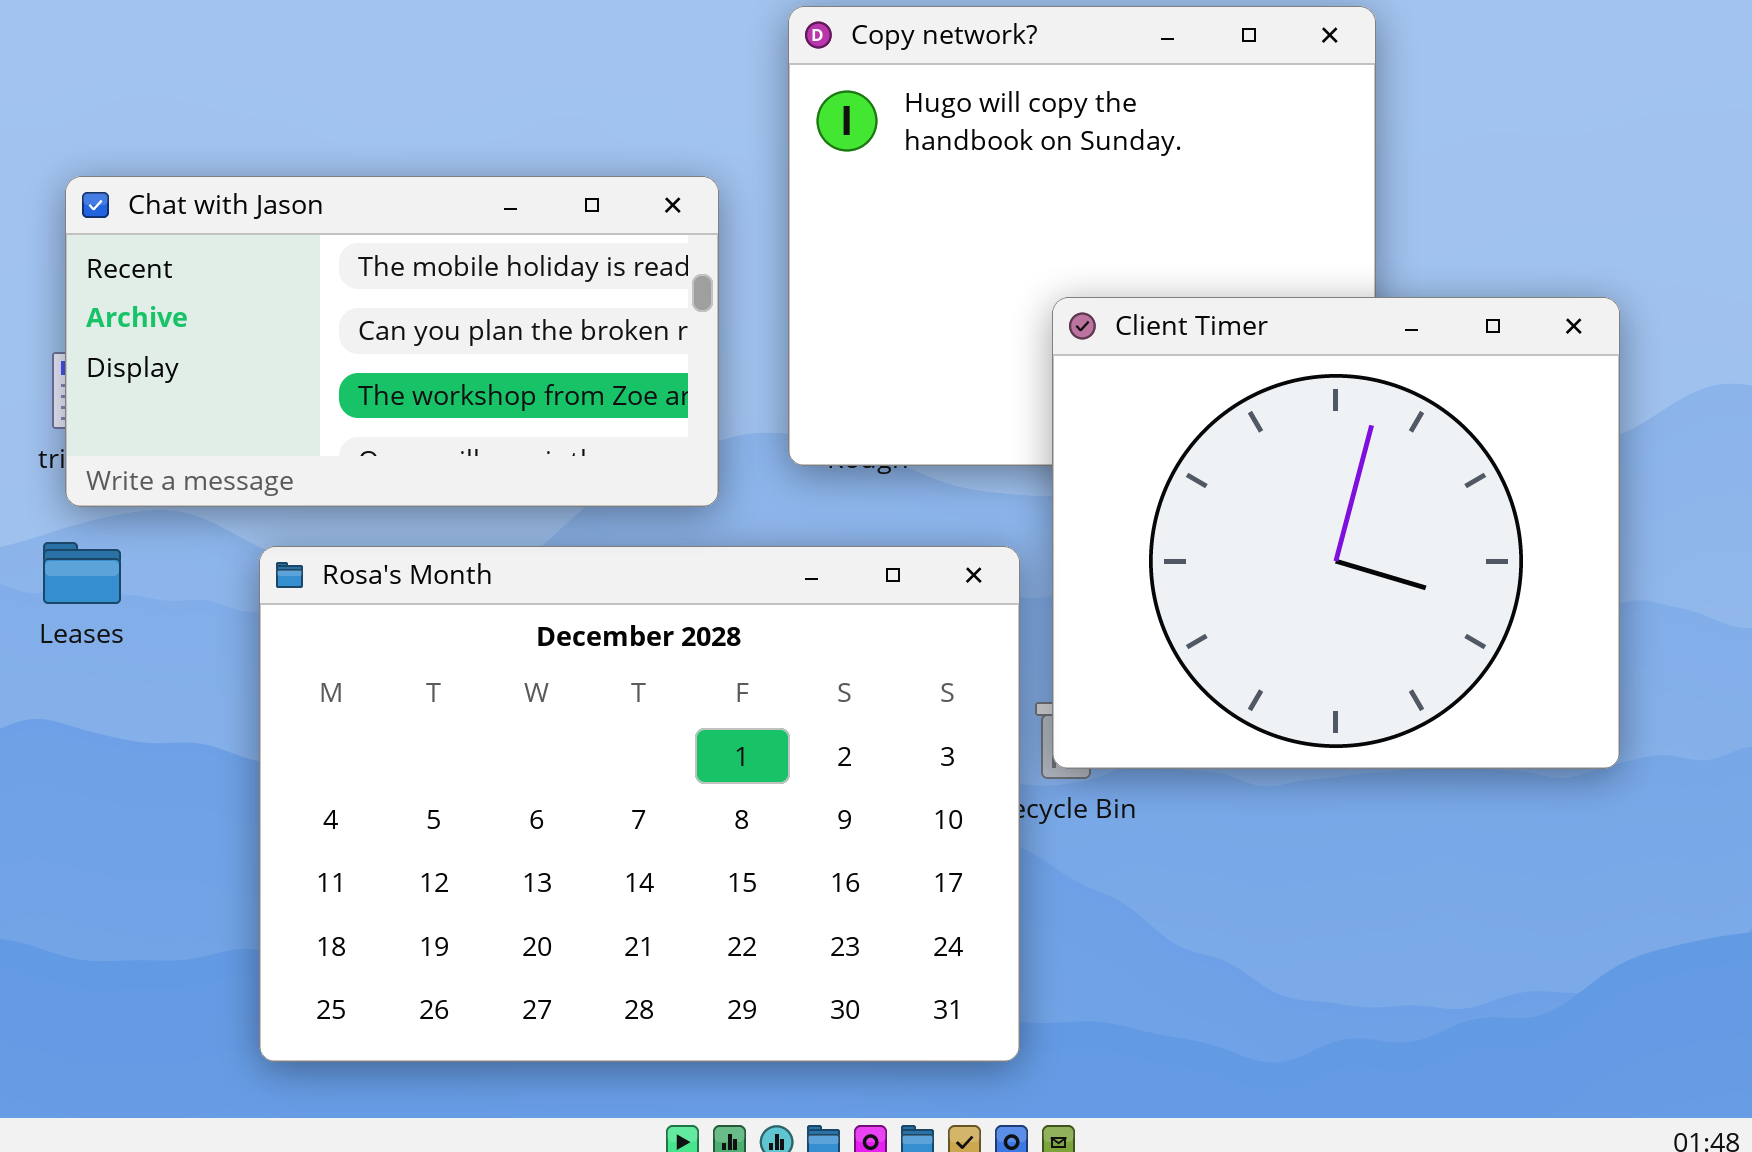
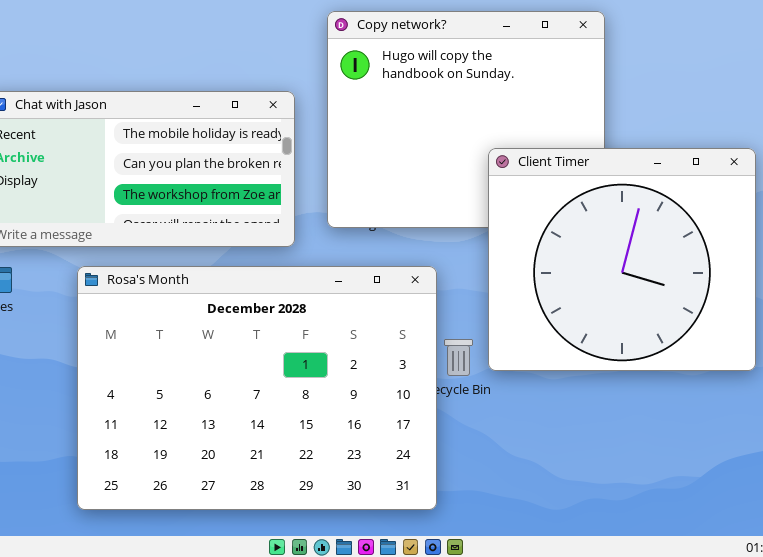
Client Timer: [1052,297,1620,769] -> [488,148,756,371], moved

